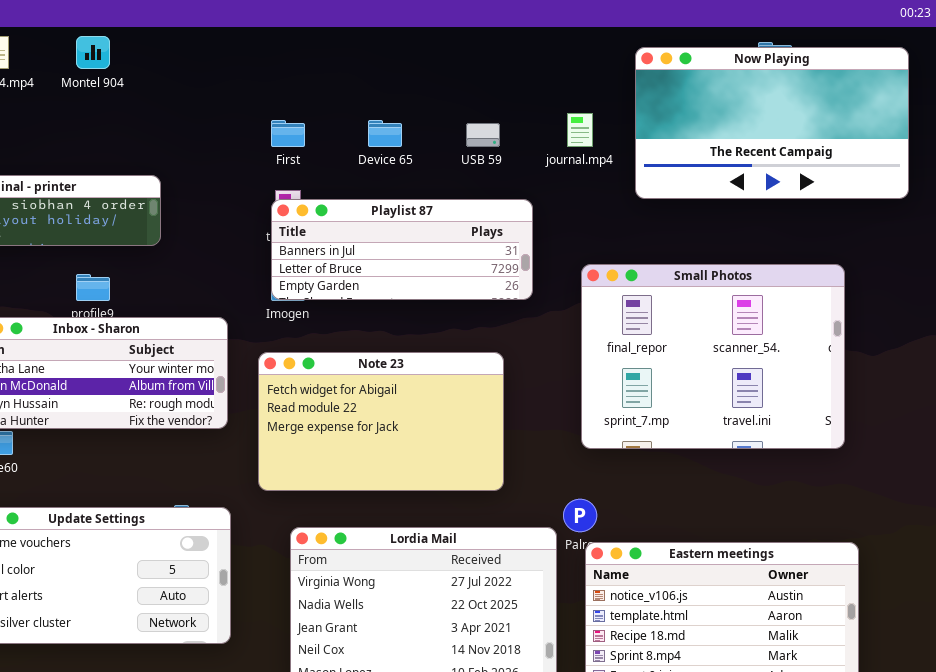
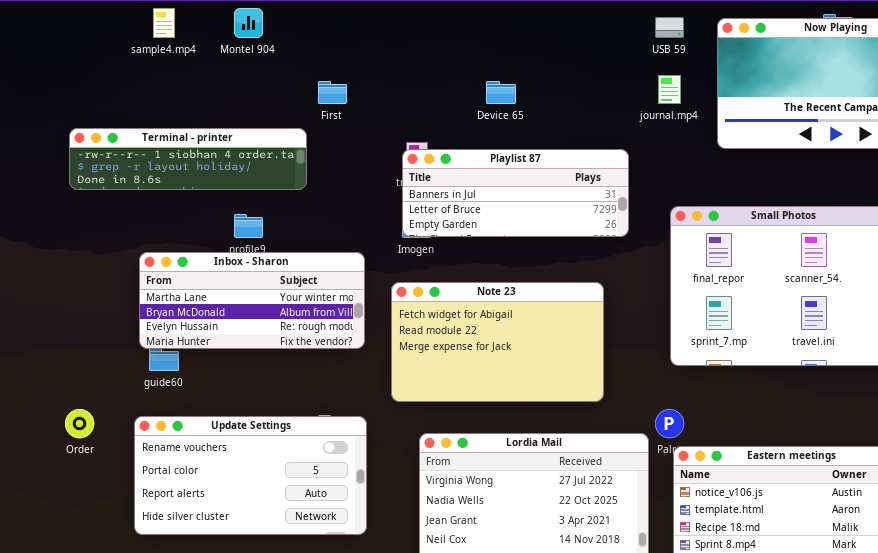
First: [271,120,305,147] -> [318,81,347,104], moved
USB 59: [466,123,500,147] -> [655,17,684,38], moved

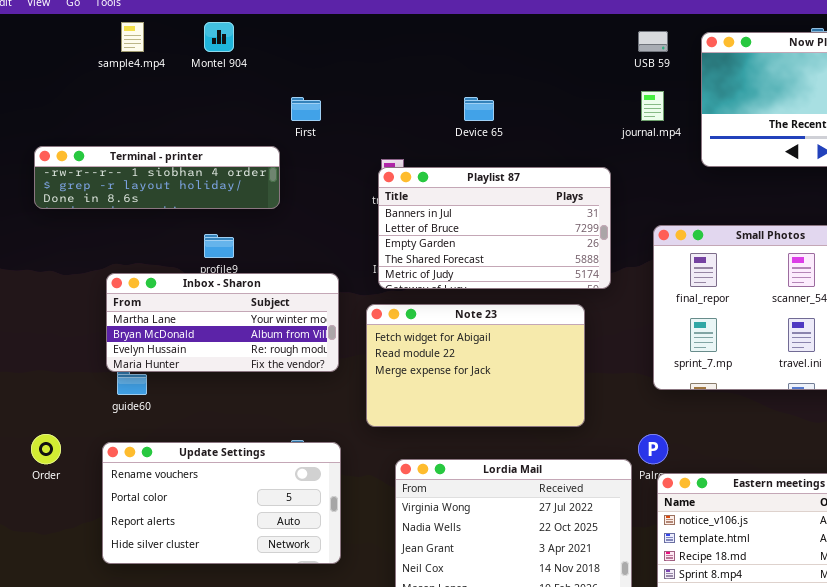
Playlist 87: [402,149,629,237] -> [378,167,611,289], resized

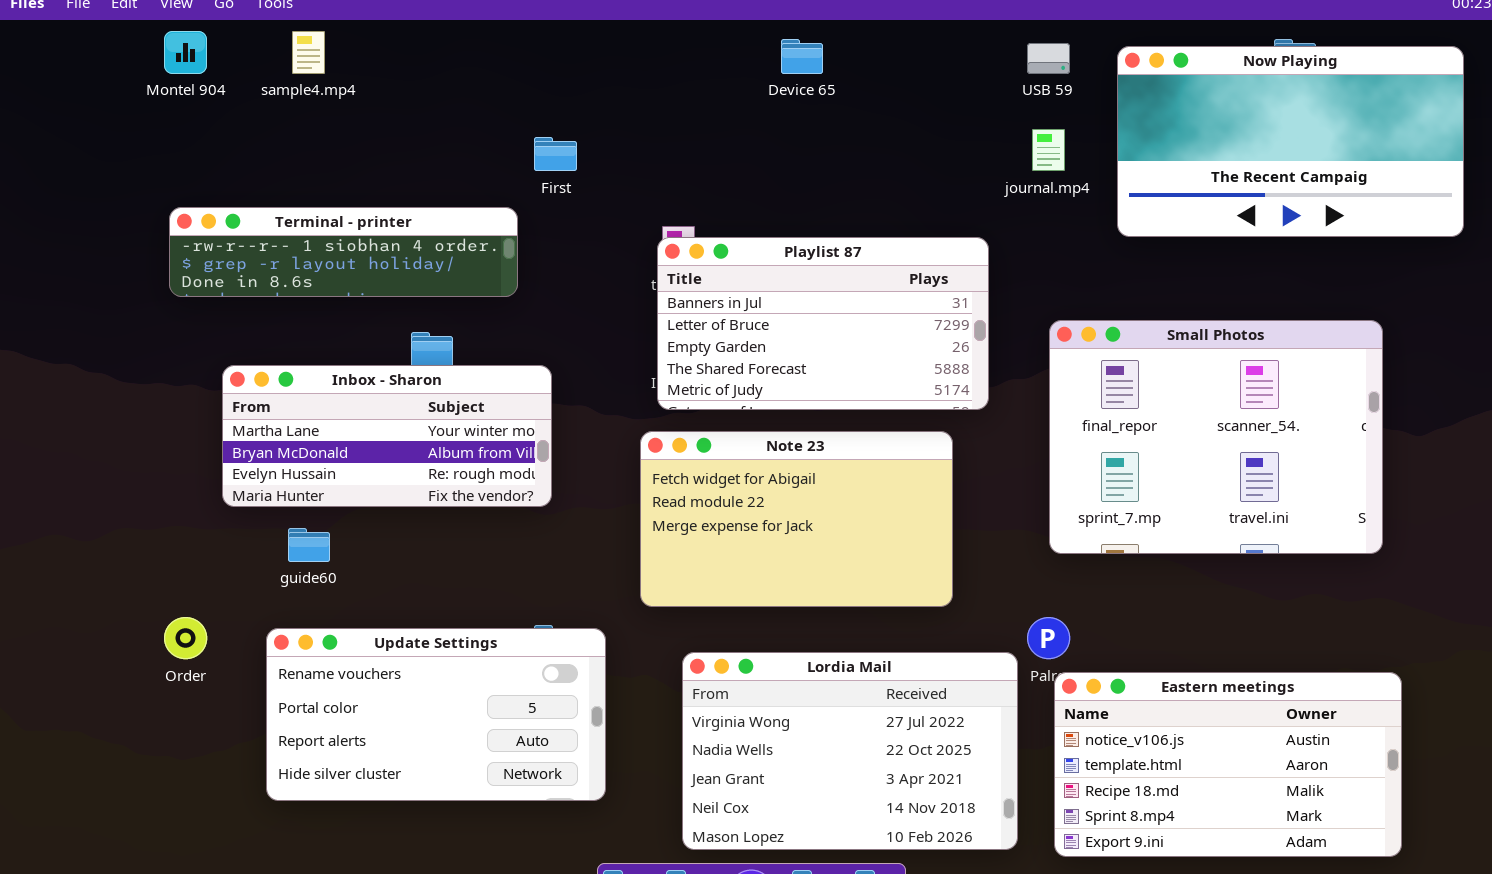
Montel 904: [204,22,234,52] -> [164,31,207,74], moved
Device 65: [464,97,494,121] -> [781,39,823,74], moved
Inbox - Sharon: [106,273,339,372] -> [222,365,552,507], moved

